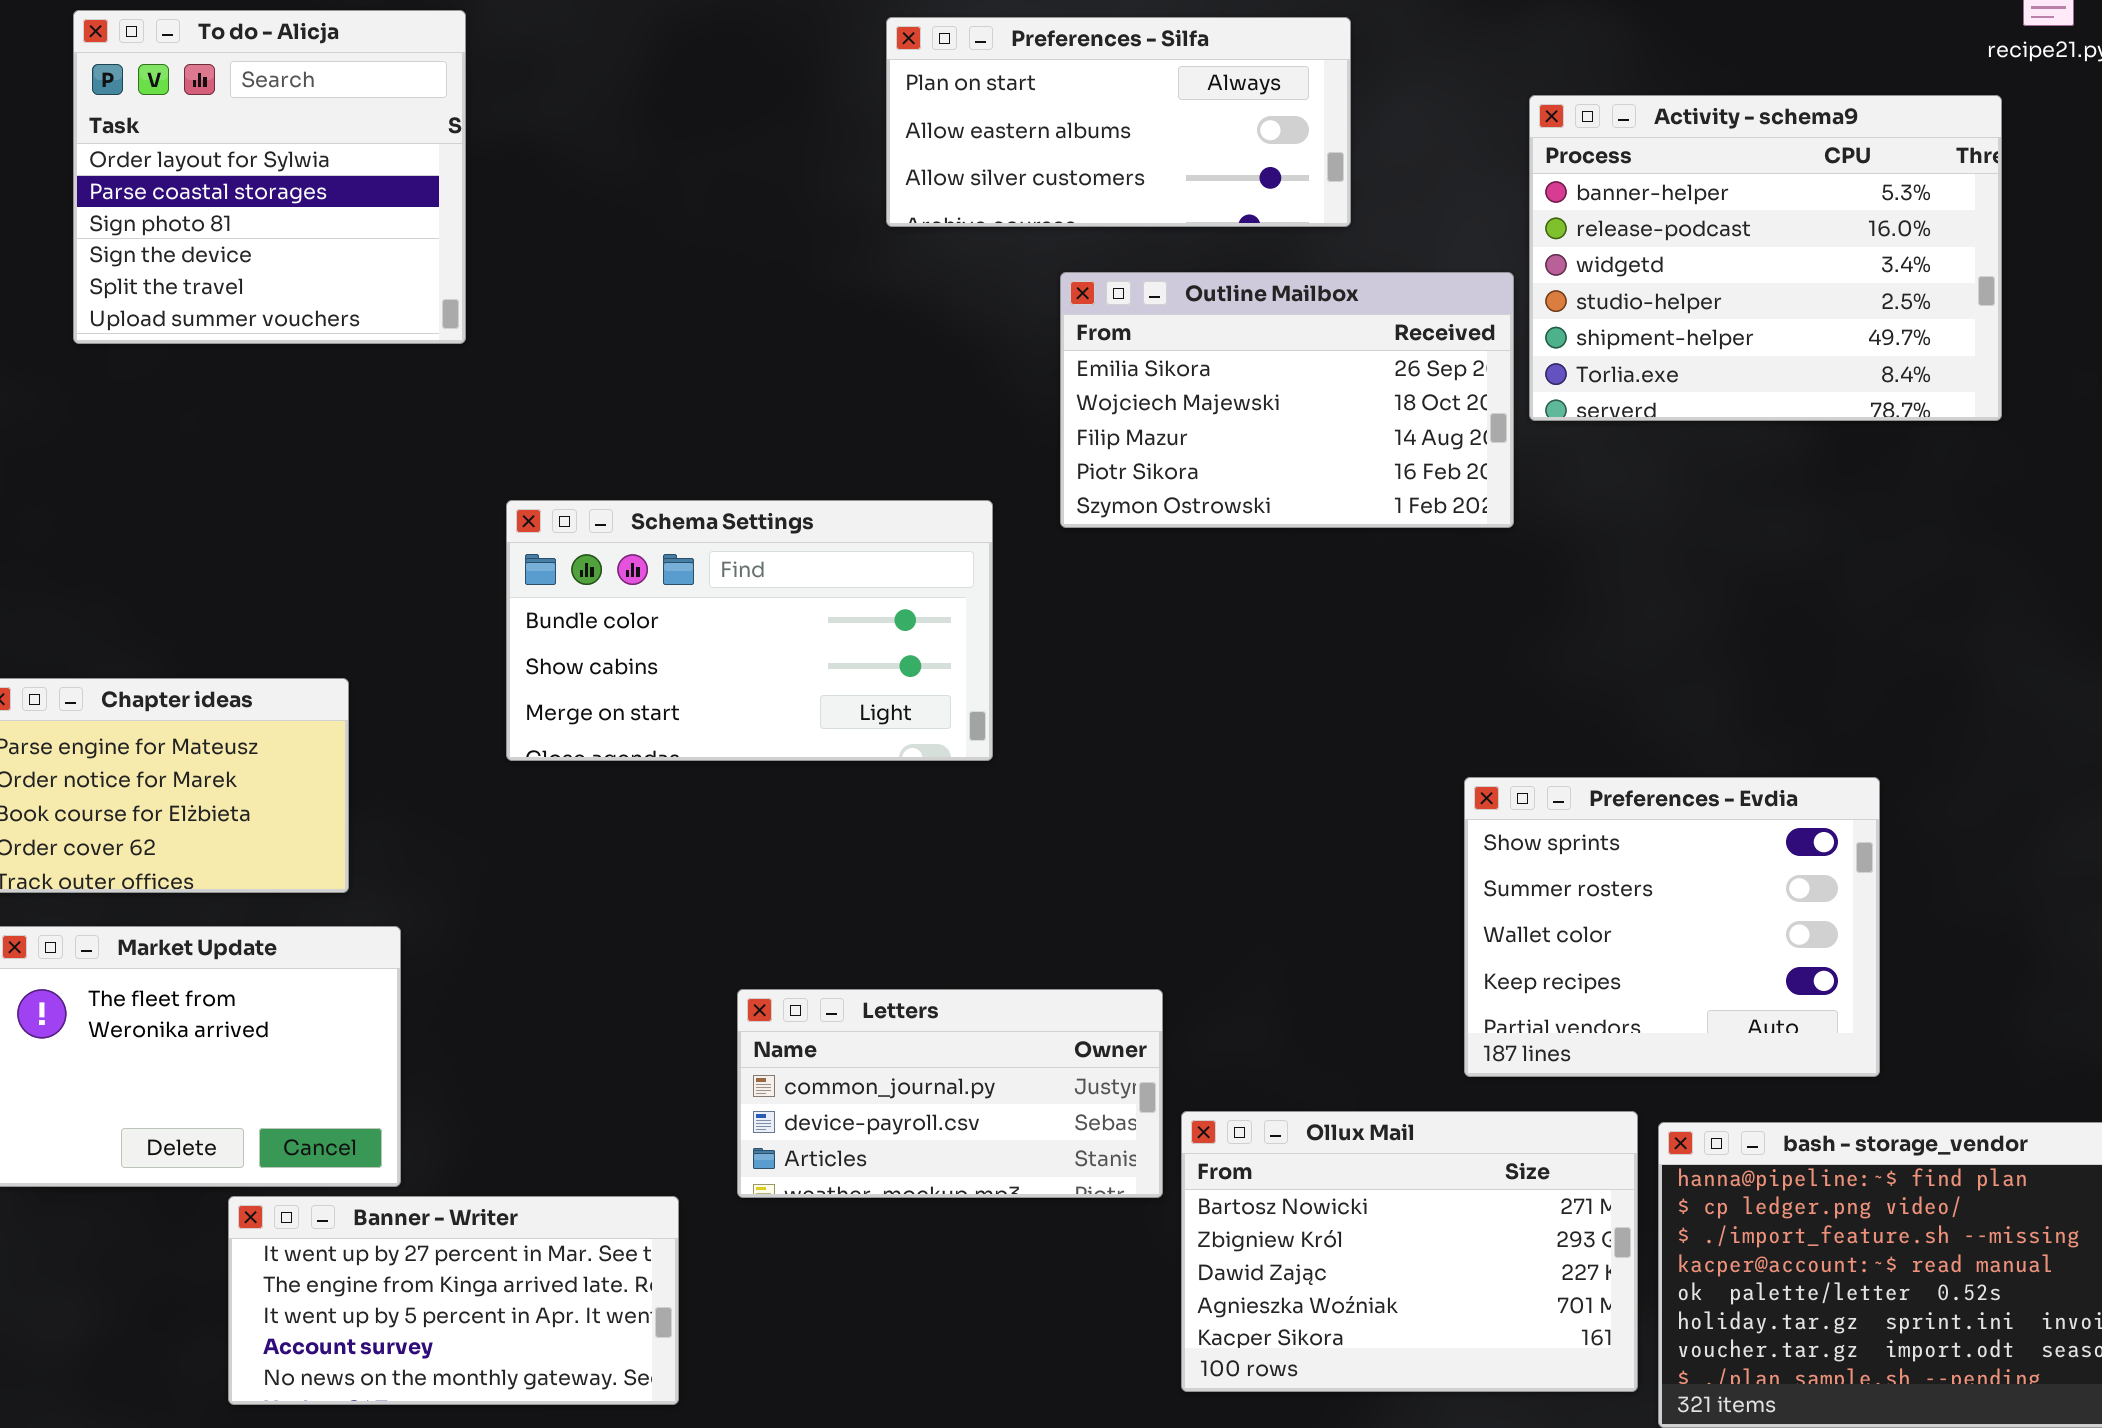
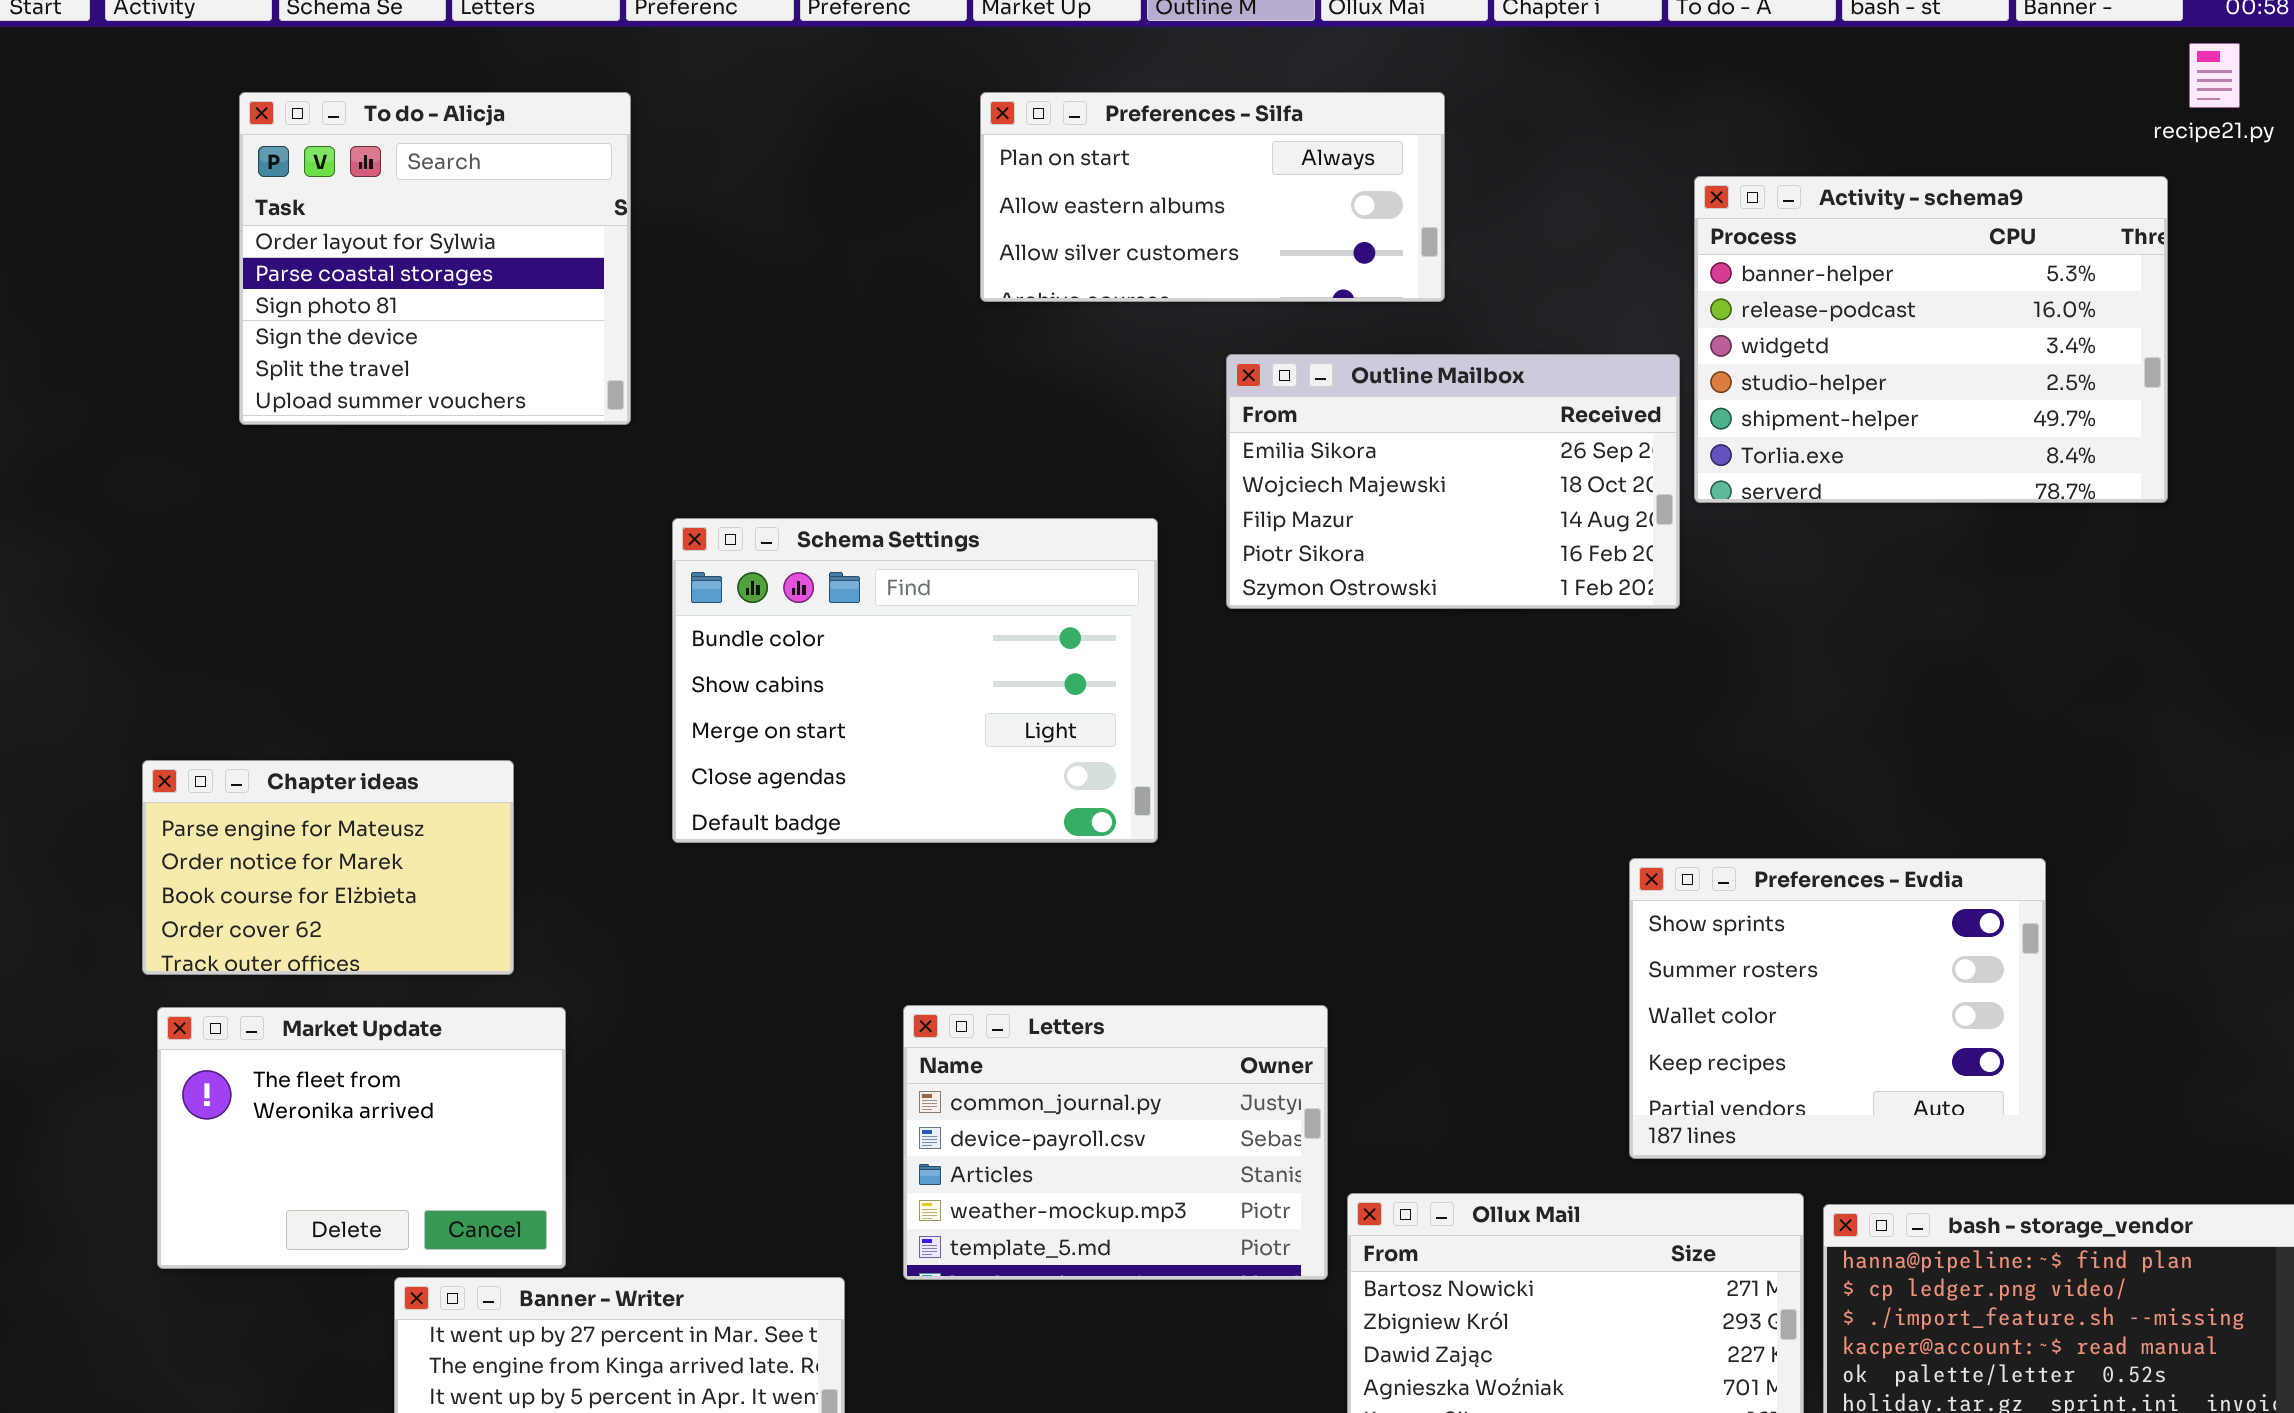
Preferences - Silfa: [886,17,1351,227] -> [980,92,1445,302], moved
Schema Settings: [506,500,993,761] -> [672,518,1158,843], resized
Letters: [737,989,1163,1198] -> [903,1005,1328,1280], resized

